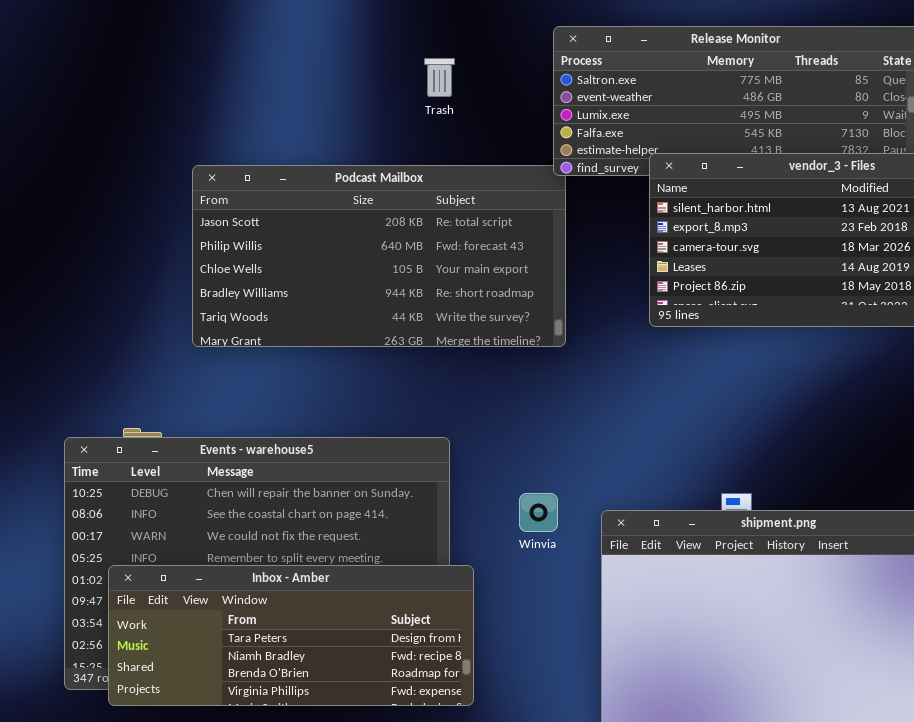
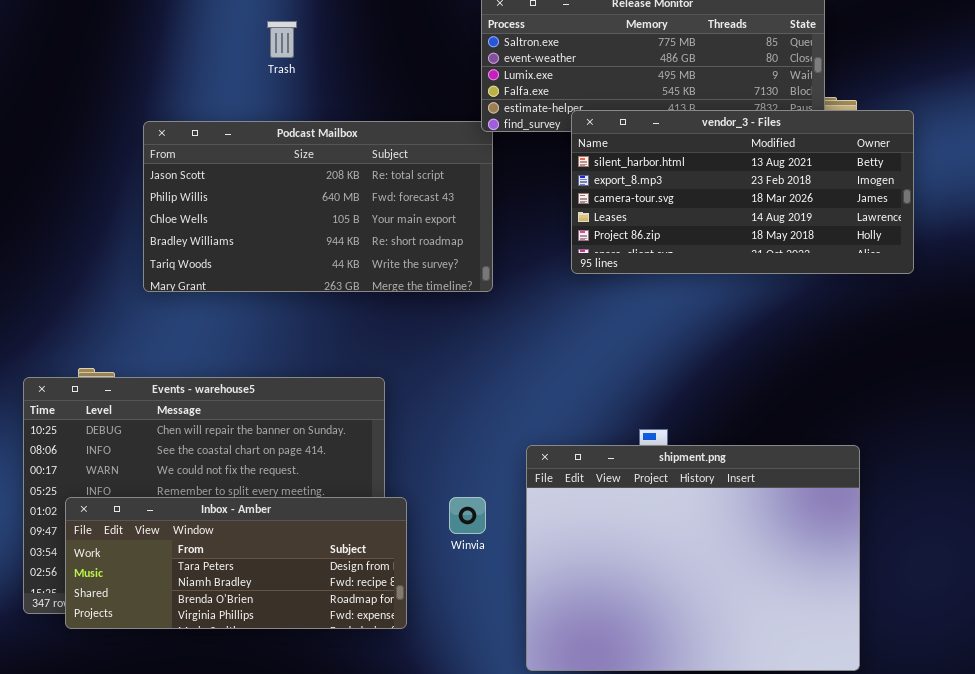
Trash: [424,58,455,97] -> [267,21,297,58], moved
Winvia: [519,493,558,532] -> [449,497,486,534], moved

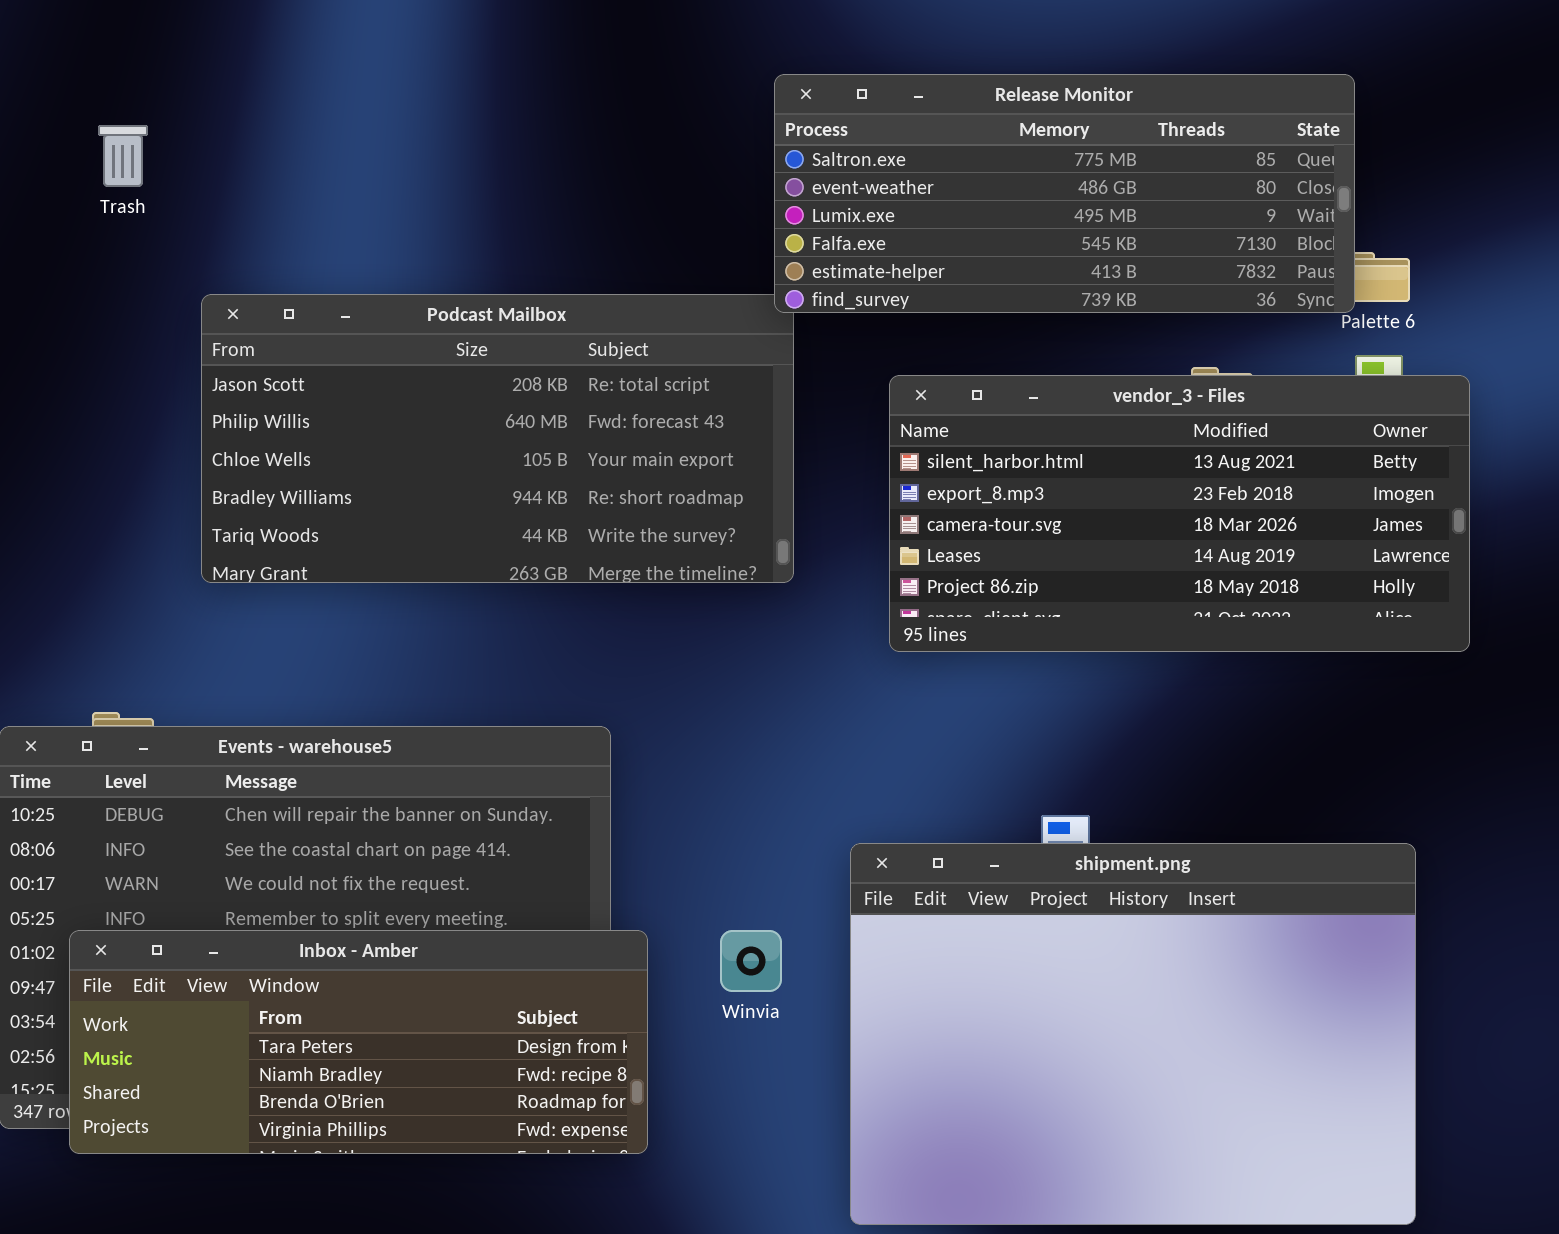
Trash: [267,21,297,58] -> [98,125,148,187], moved
vendor_3 - Files: [571,110,914,274] -> [889,375,1470,652], moved

